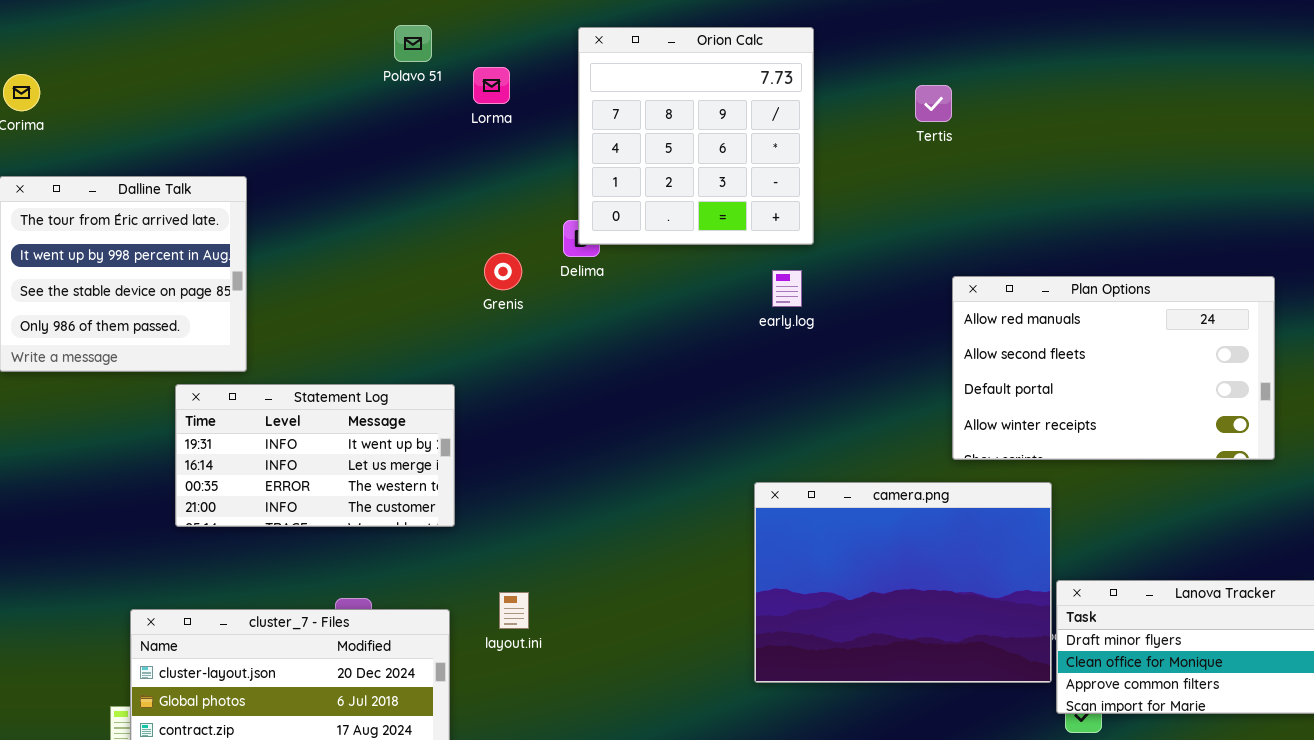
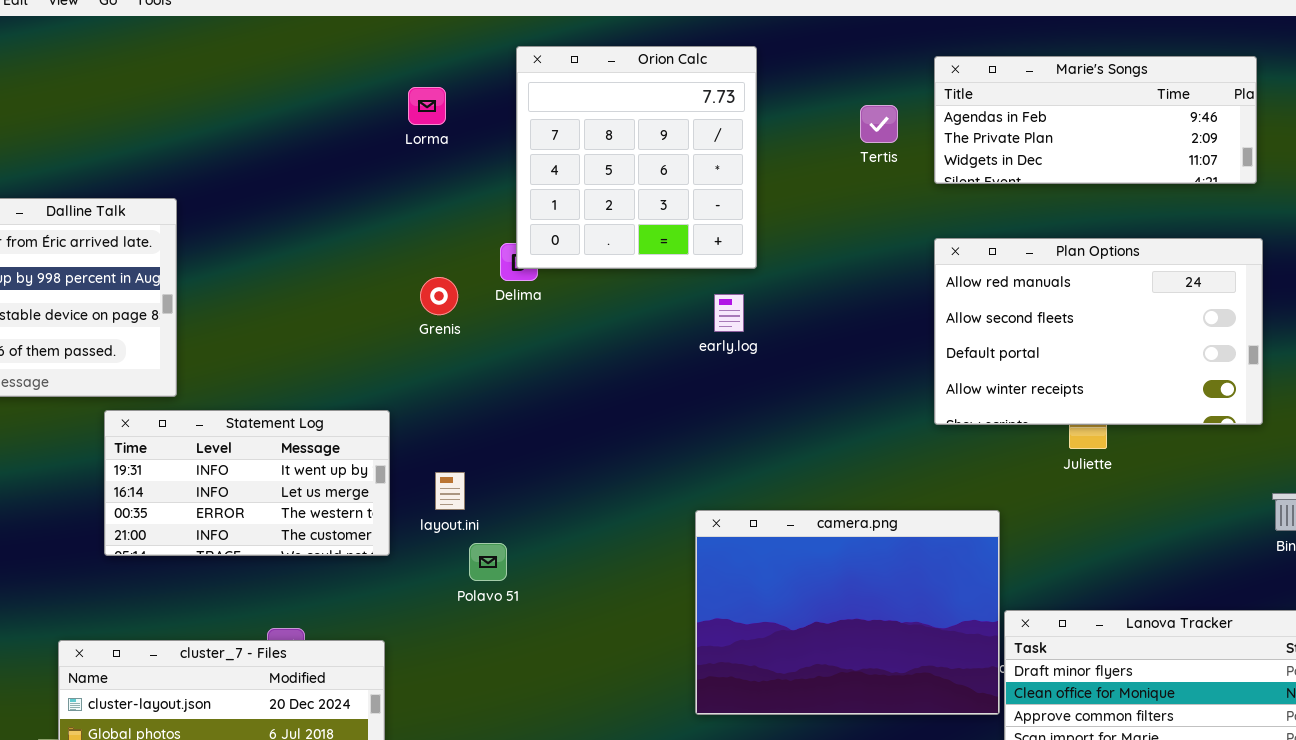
Polavo 51: [394,25,432,62] -> [469,543,507,581], moved
Marie's Songs: none -> [934,56,1257,184], opened
Plan Options: [952,276,1275,460] -> [934,238,1263,425], moved
layout.ini: [499,592,529,629] -> [435,472,465,510], moved

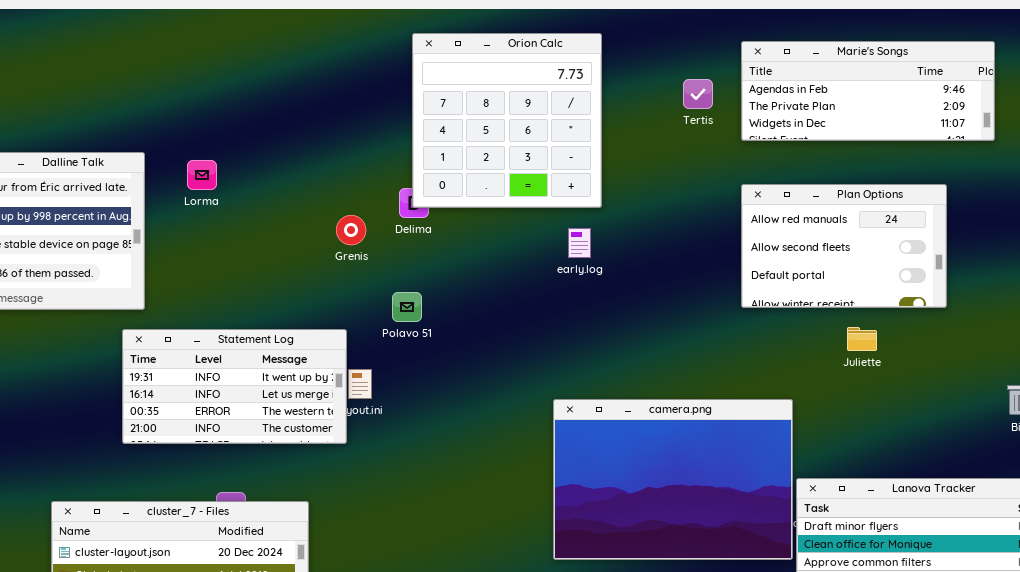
Lorma: [408,87,446,125] -> [187,160,217,190], moved
Plan Options: [934,238,1263,425] -> [741,184,947,308], resized
Statement Log: [104,410,390,556] -> [122,329,347,444], moved
Polavo 51: [469,543,507,581] -> [392,292,422,322], moved

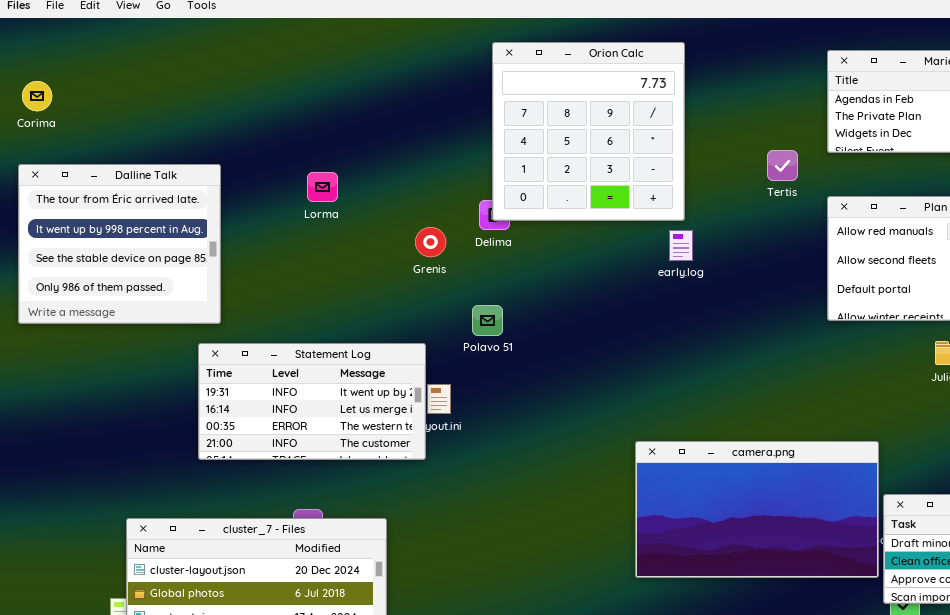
Tertis: [683,79,713,109] -> [767,150,798,181], moved
Lorma: [187,160,217,190] -> [307,172,338,202], moved
early.log: [568,228,591,258] -> [669,230,693,261], moved
camera.png: [553,399,793,560] -> [635,441,879,578], resized

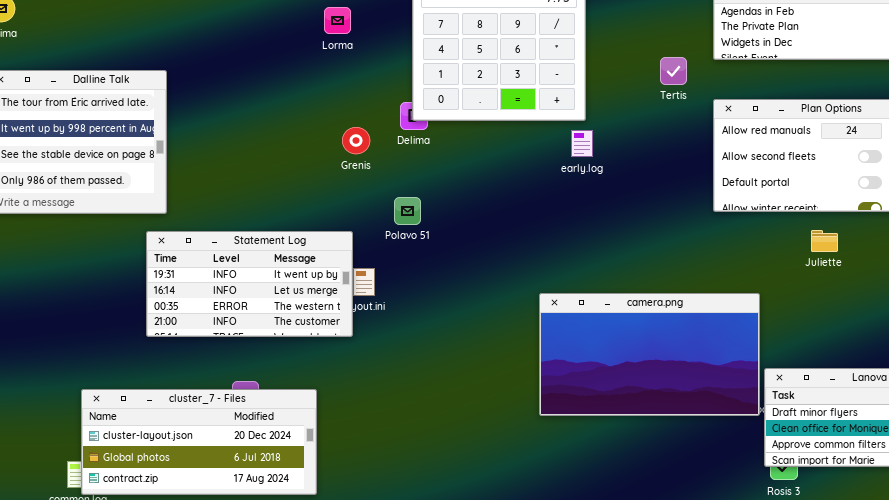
Lorma: [307,172,338,202] -> [324,7,351,34], moved
camera.png: [635,441,879,578] -> [539,293,760,416], moved

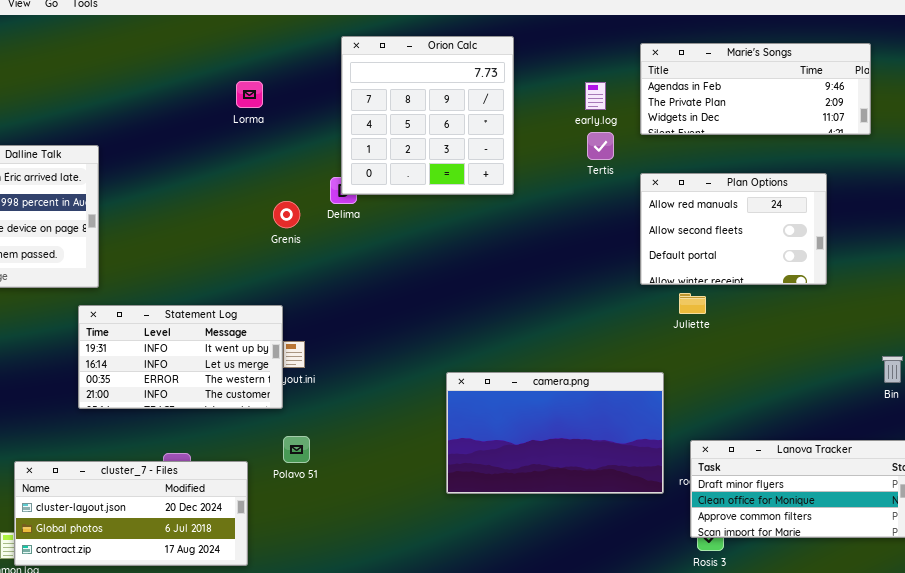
Lorma: [324,7,351,34] -> [236,81,263,108], moved
early.log: [571,130,593,157] -> [585,82,606,110], moved
Polavo 51: [394,197,421,225] -> [283,436,310,463], moved
Juliette: [811,230,838,252] -> [679,293,706,314], moved
camera.png: [539,293,760,416] -> [446,372,664,494], moved

